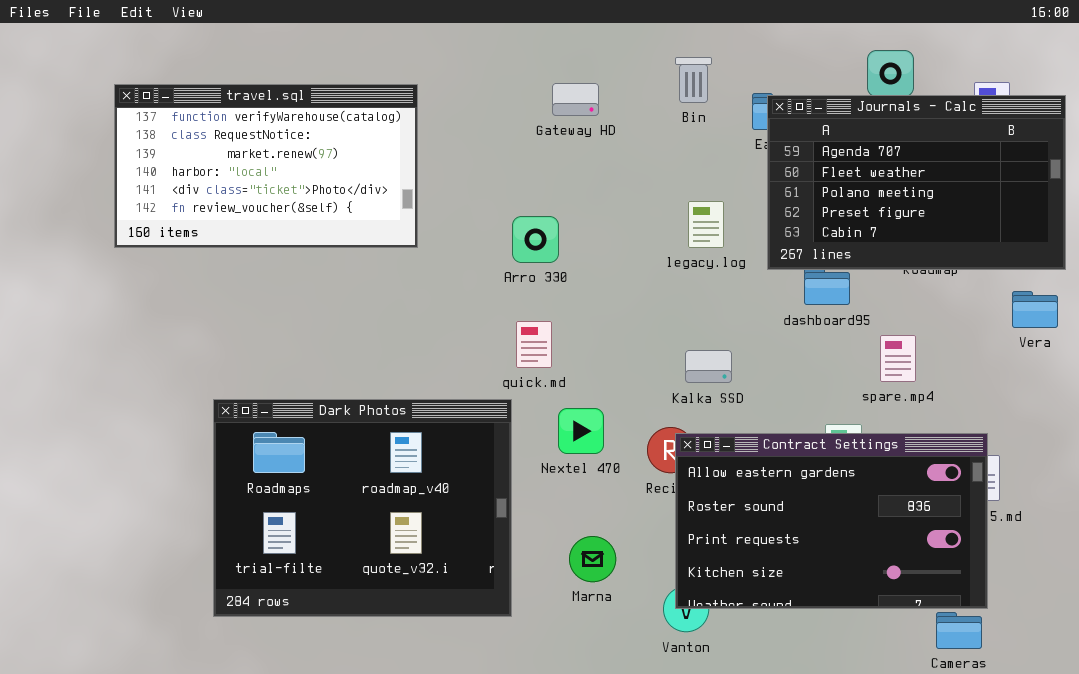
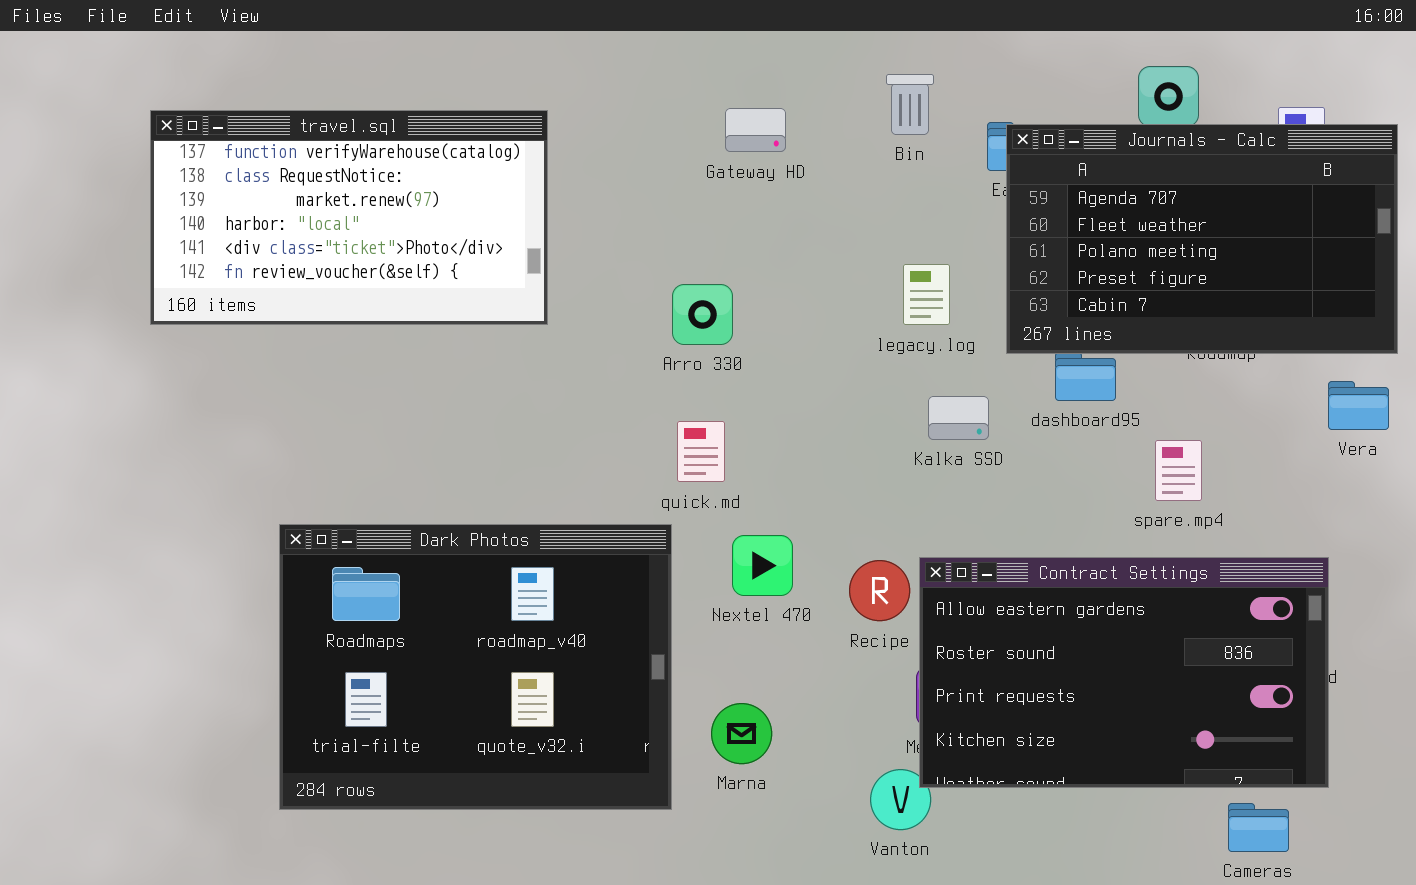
Kalka SSD: [685,350,732,383] -> [928,396,989,440], moved
Contract Settings: [675,433,988,609] -> [919,557,1329,788], moved
Marna: [569,536,616,582] -> [711,703,772,764], moved

